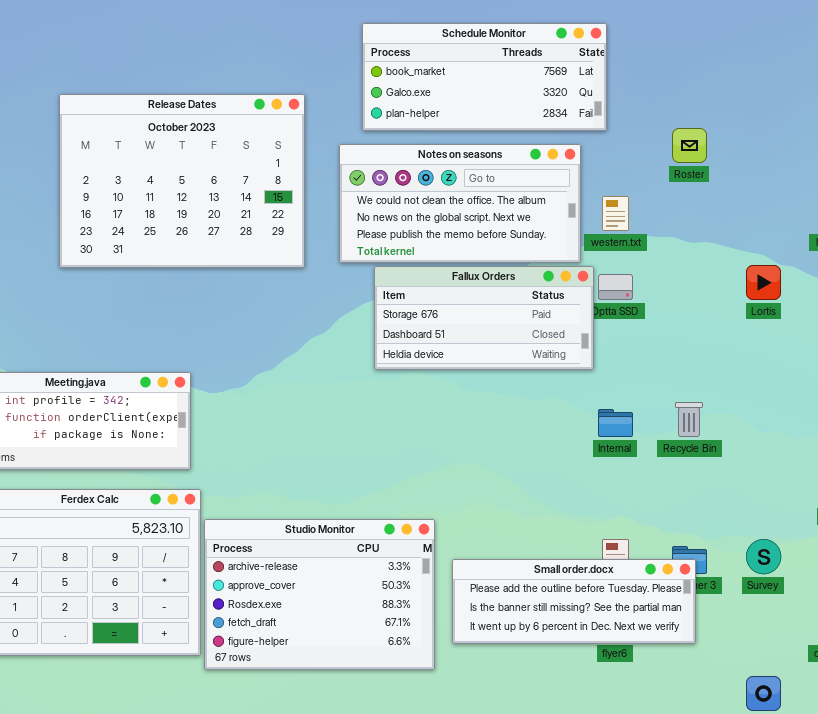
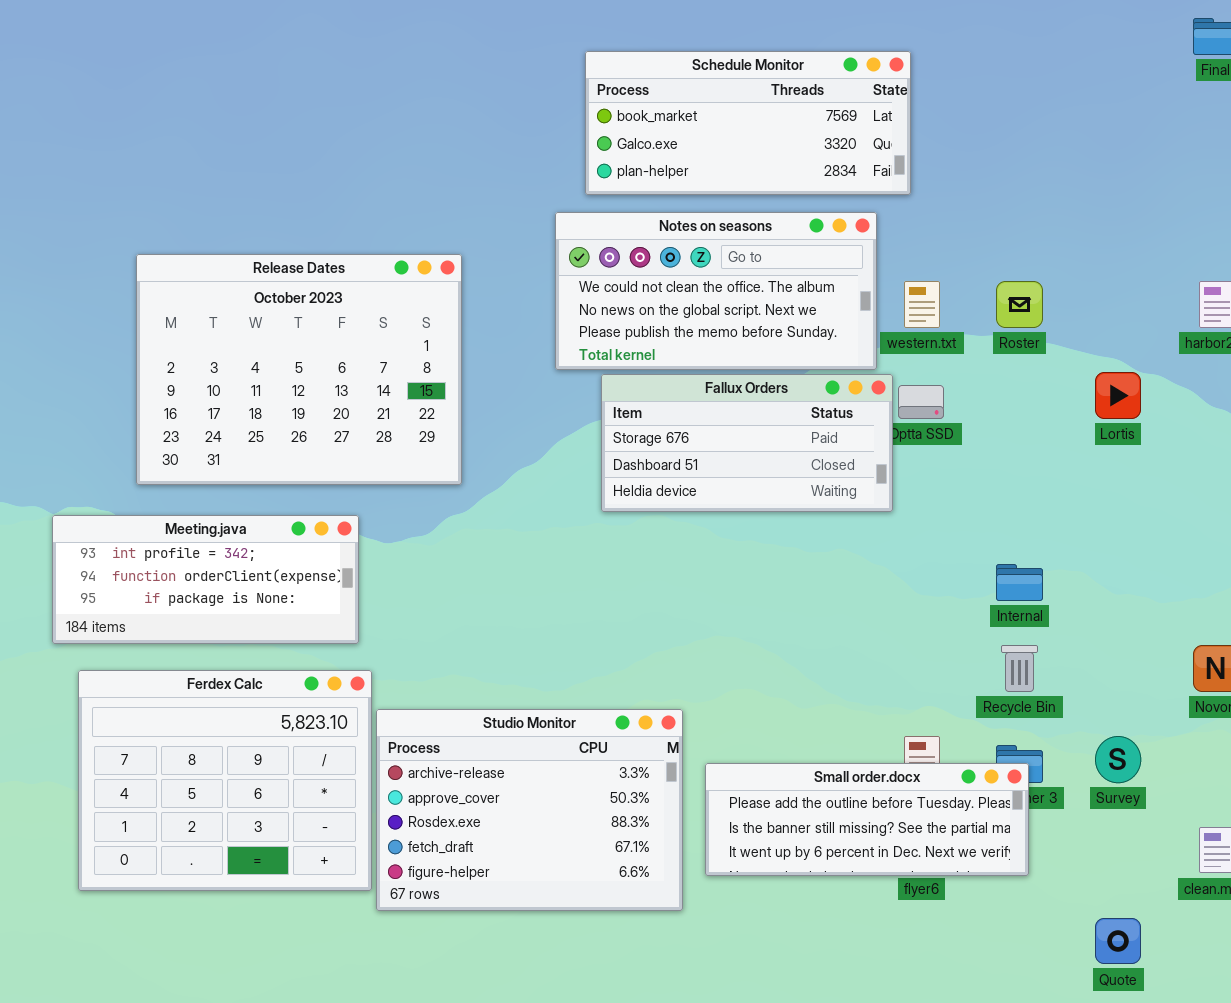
Release Dates: [59,94,305,268] -> [136,254,462,485], moved
Roster: [672,128,707,163] -> [996,281,1043,328], moved
Recycle Bin: [675,402,703,437] -> [1001,645,1038,692], moved
Internal: [598,409,633,437] -> [996,564,1043,601], moved

